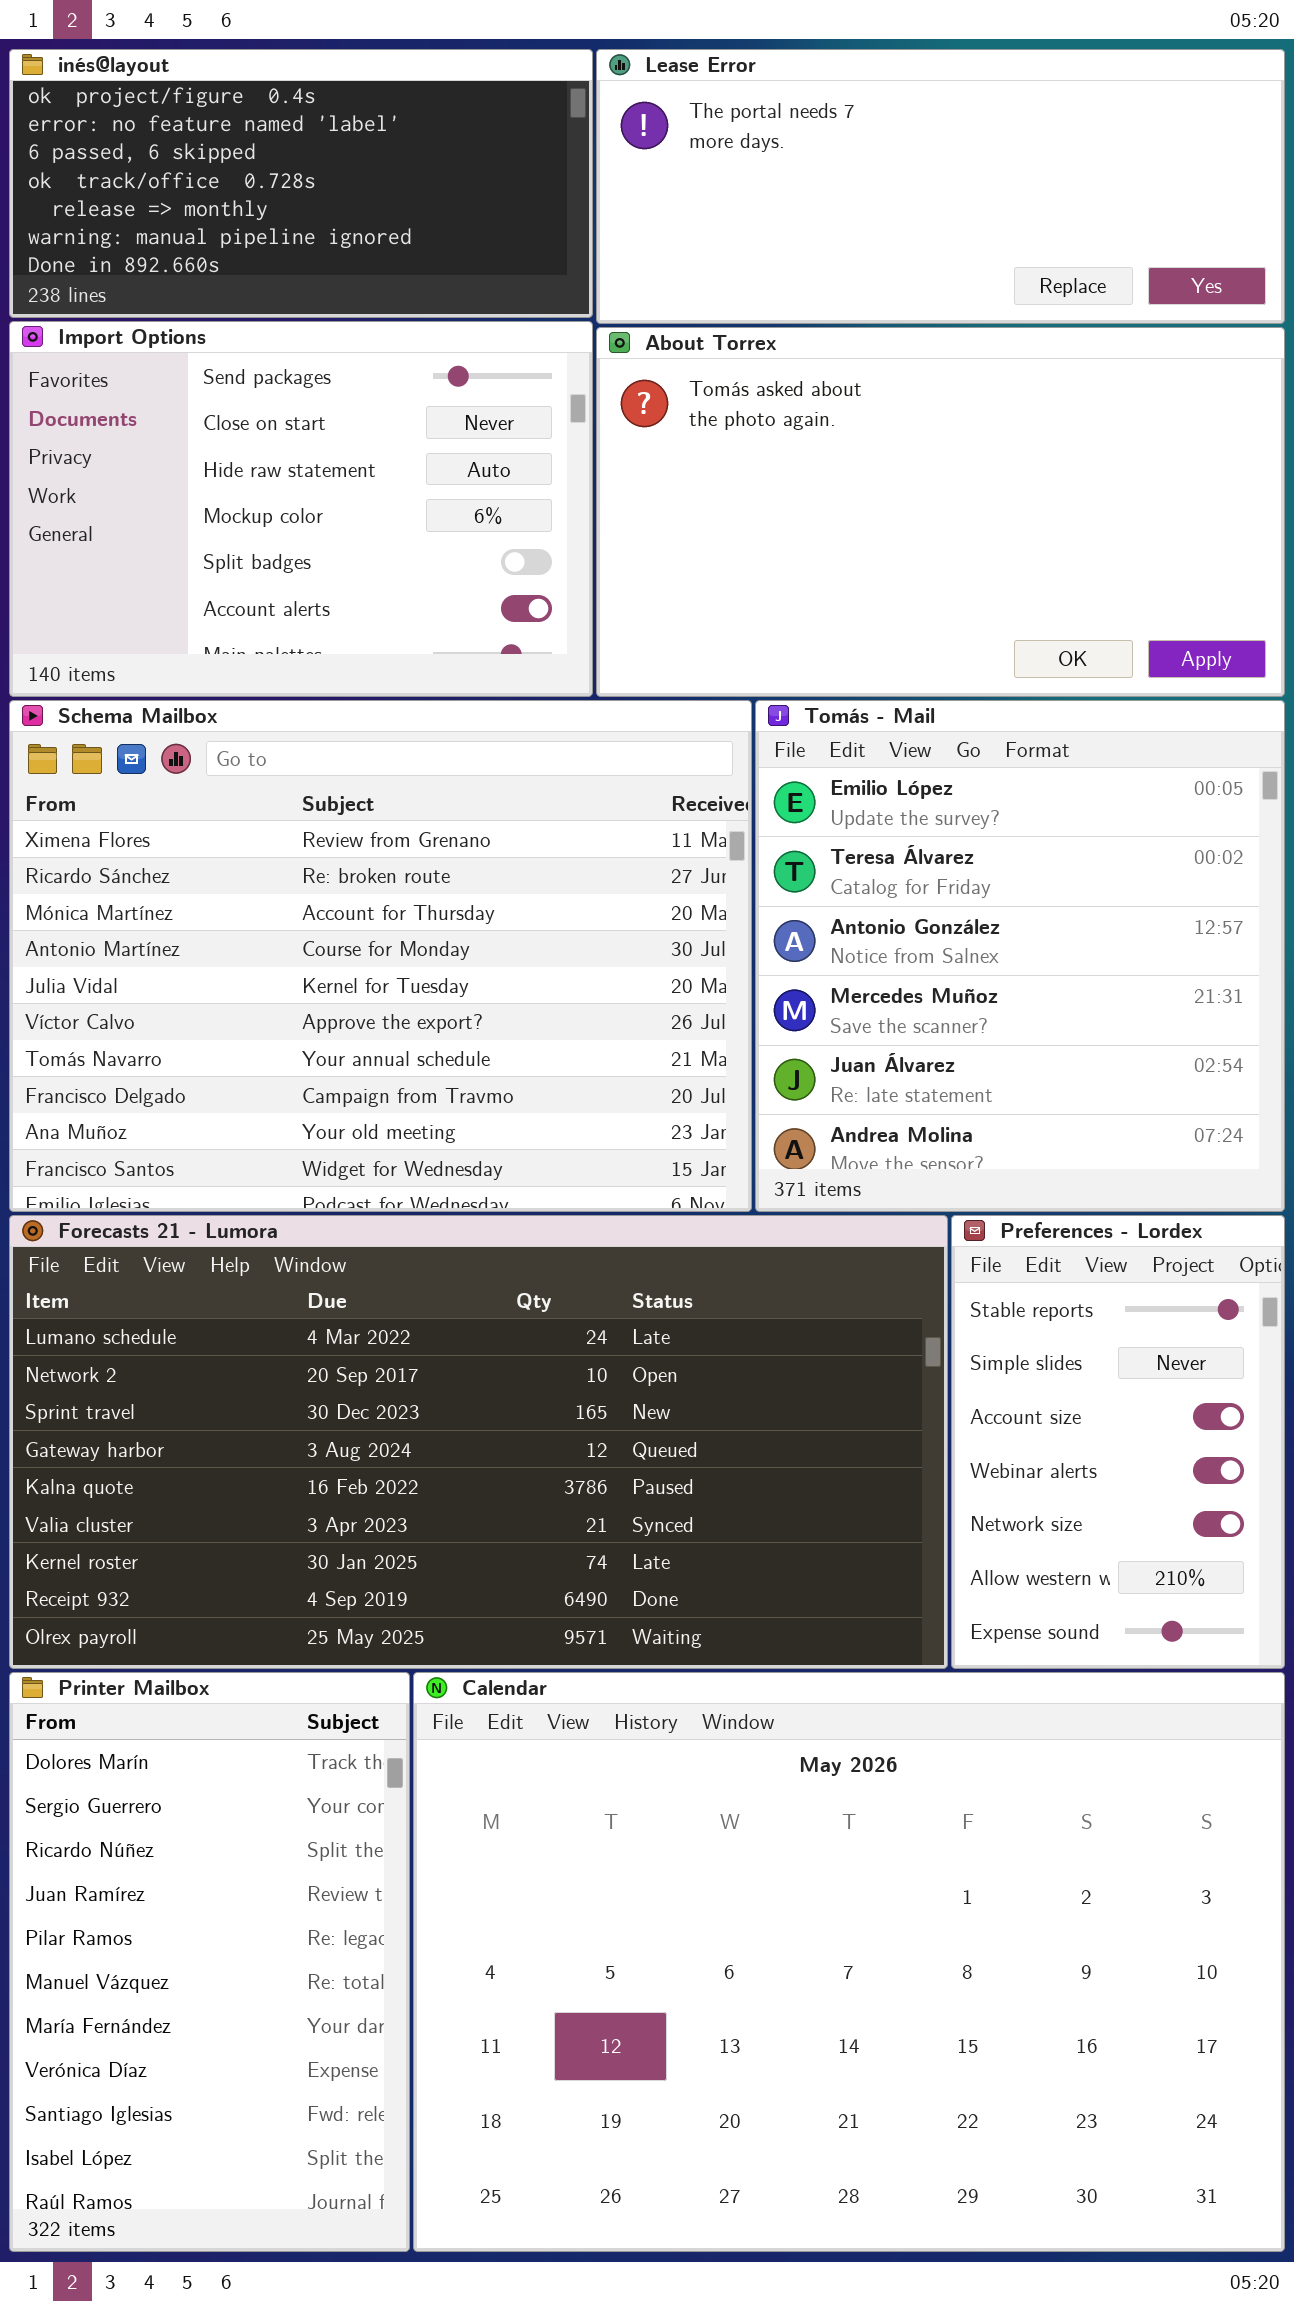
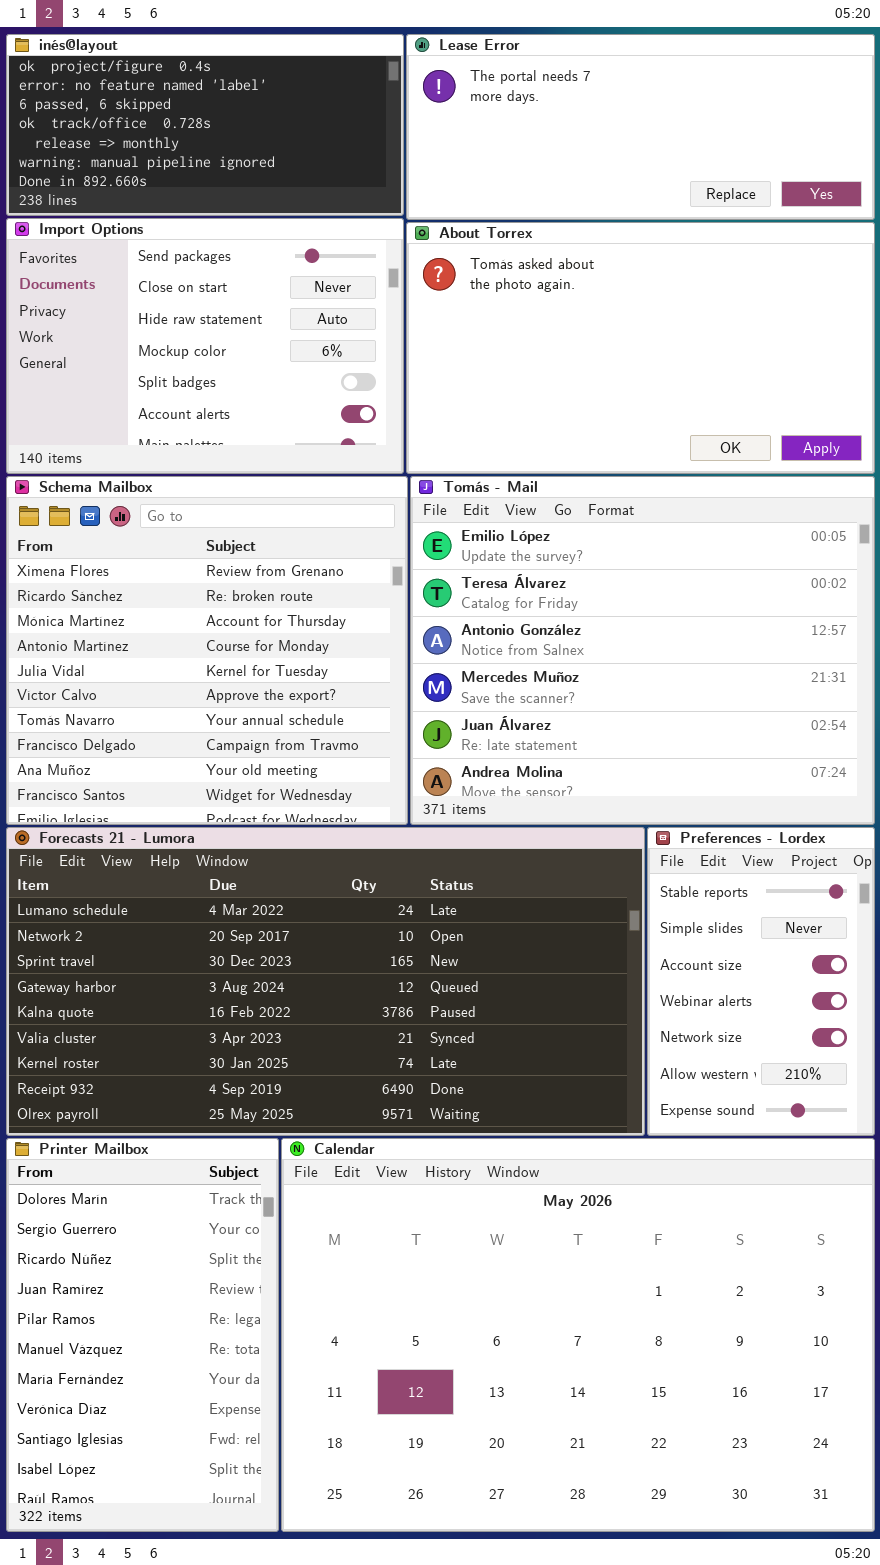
Schema Mailbox: [9,700,752,1212] -> [6,476,408,825], resized
Tomás - Mail: [755,700,1285,1212] -> [410,476,875,825], resized

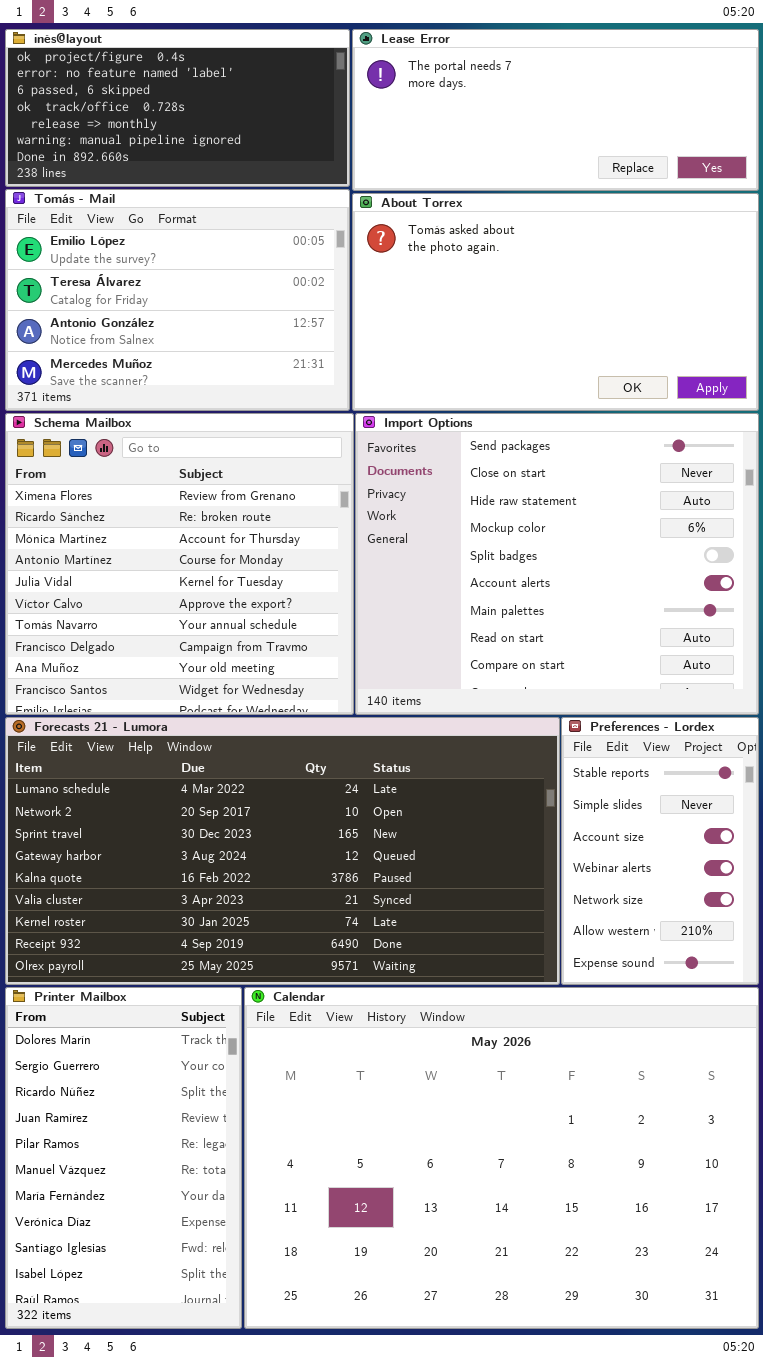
Import Options: [6,218,404,474] -> [355,413,759,715], moved, resized
Tomás - Mail: [410,476,875,825] -> [5,189,350,411], moved, resized

